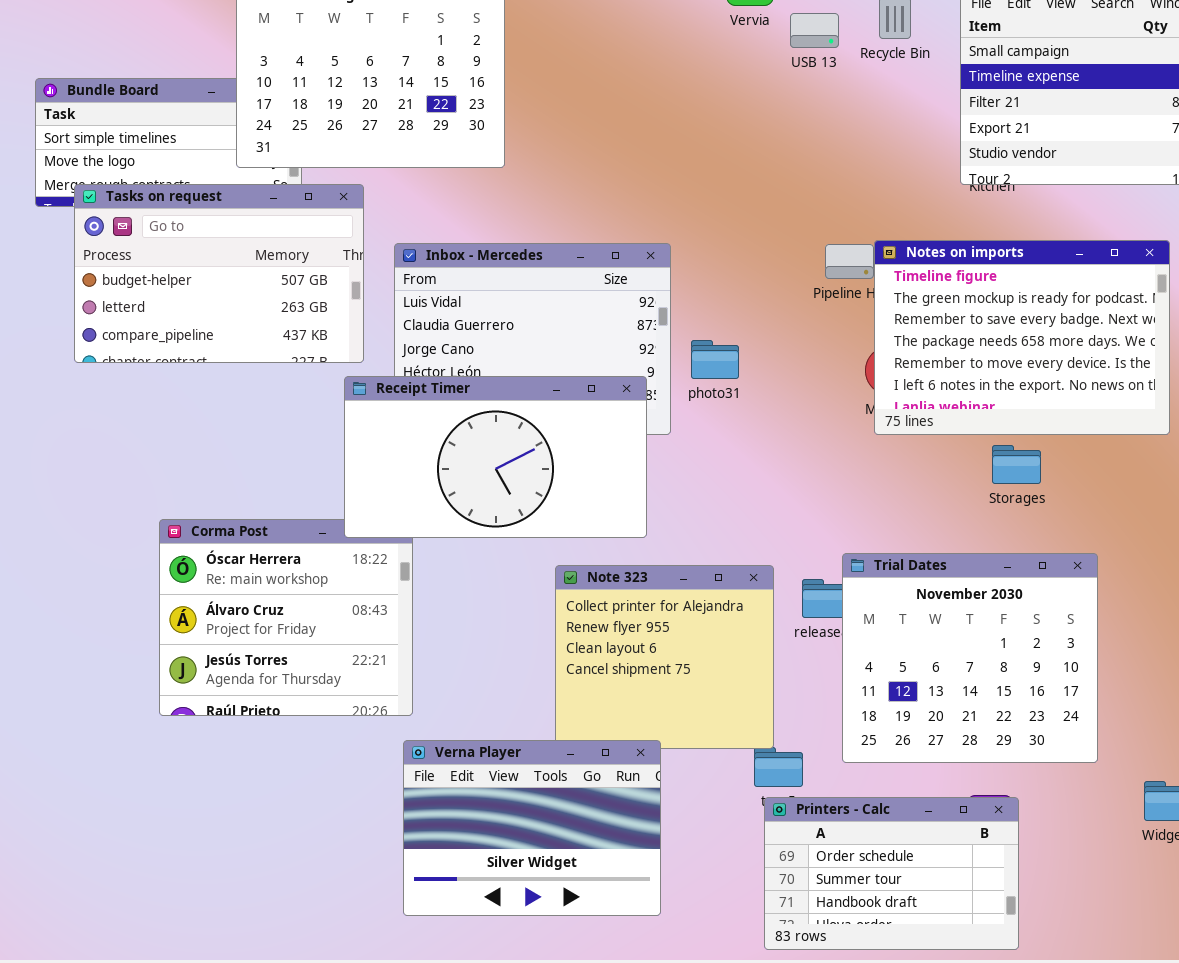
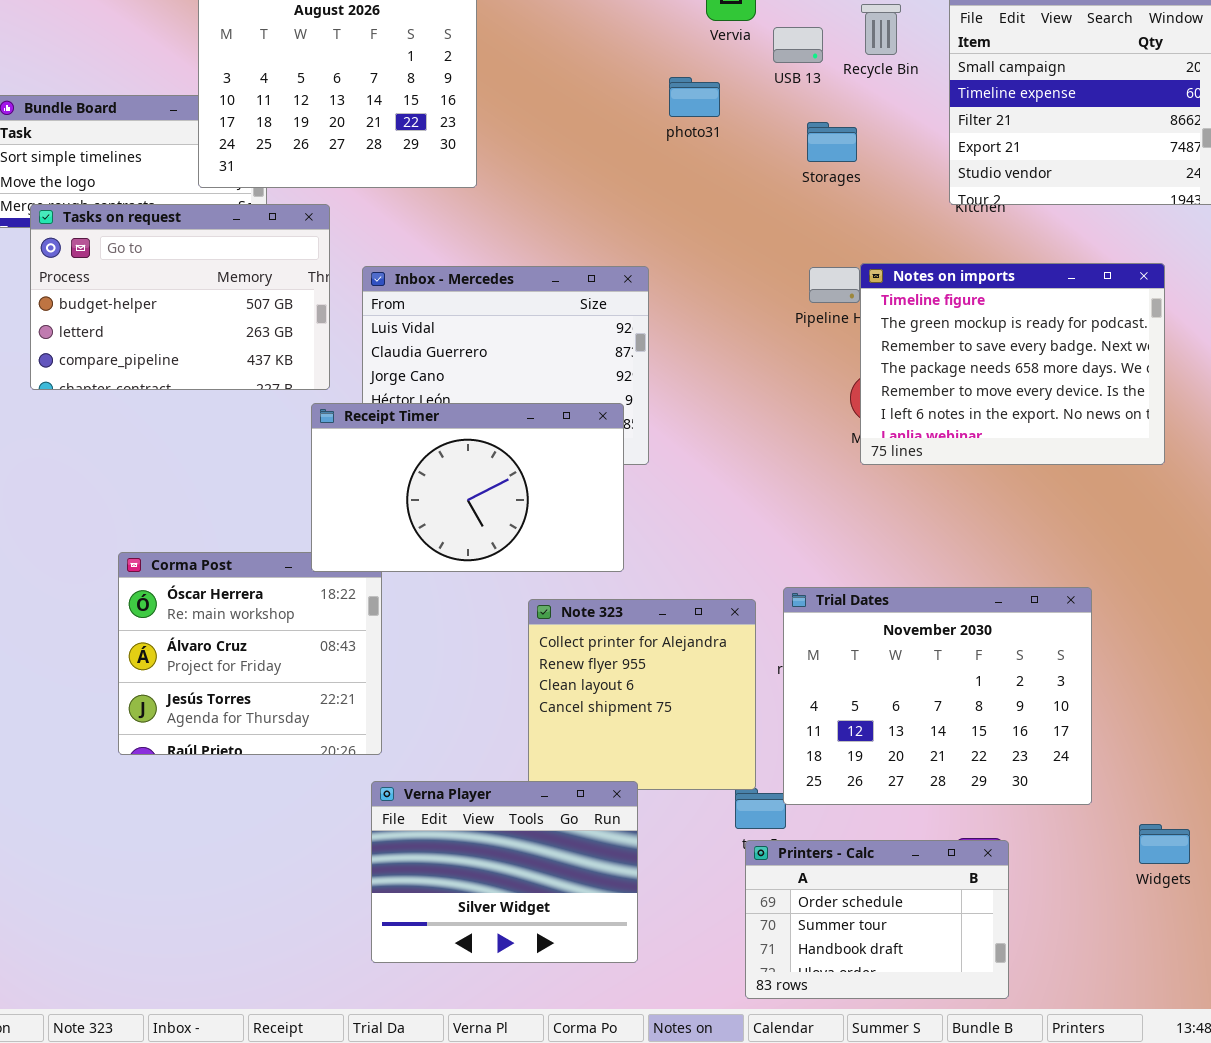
photo31: [691,340,739,379] -> [669,77,720,117], moved
Storages: [992,445,1041,484] -> [807,122,857,162], moved
Trial Dates: [842,553,1098,763] -> [783,587,1092,805], resized

